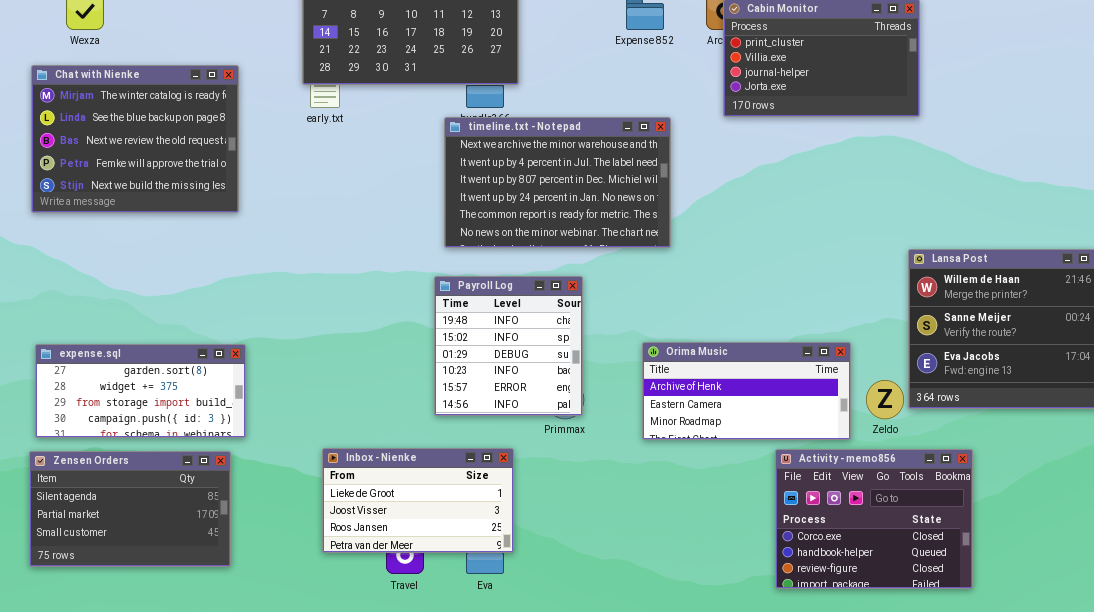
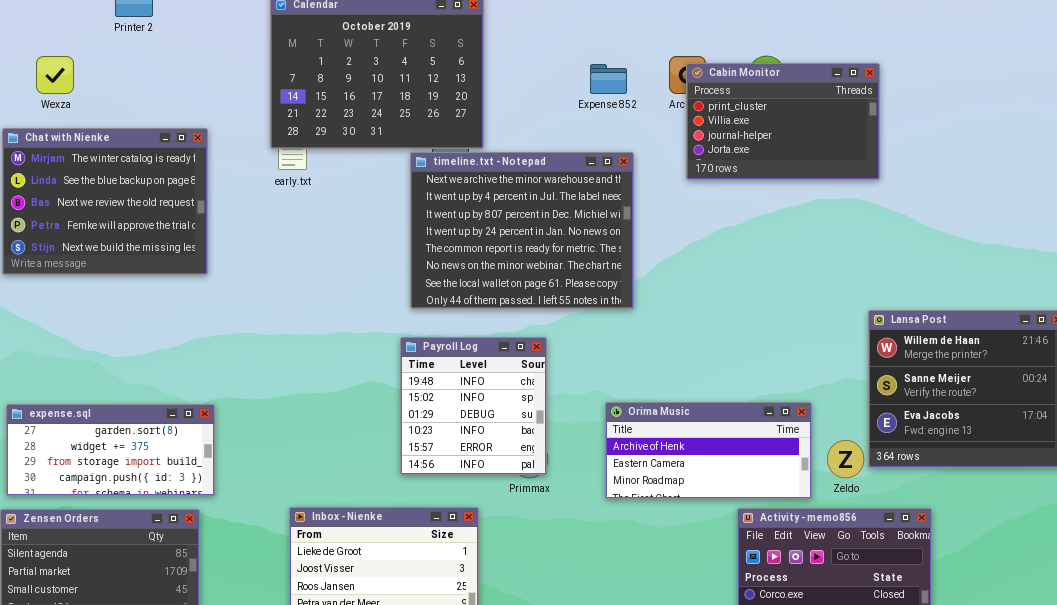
timeline.txt - Notepad: [444,117,671,248] -> [410,152,634,309], resized

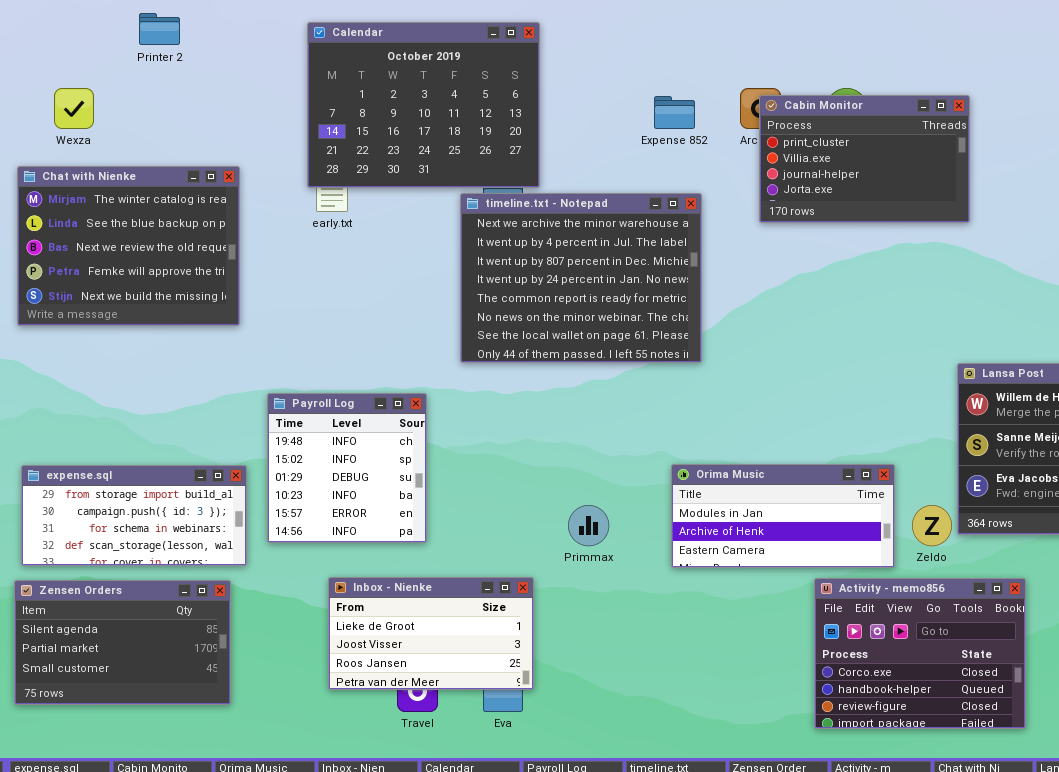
Payroll Log: [400,337,547,475] -> [267,393,427,543], moved
Orima Music: [605,402,812,499] -> [671,464,895,568], scrolled up 1 row
expense.sql: [6,404,215,496] -> [21,465,247,566], scrolled down 2 rows

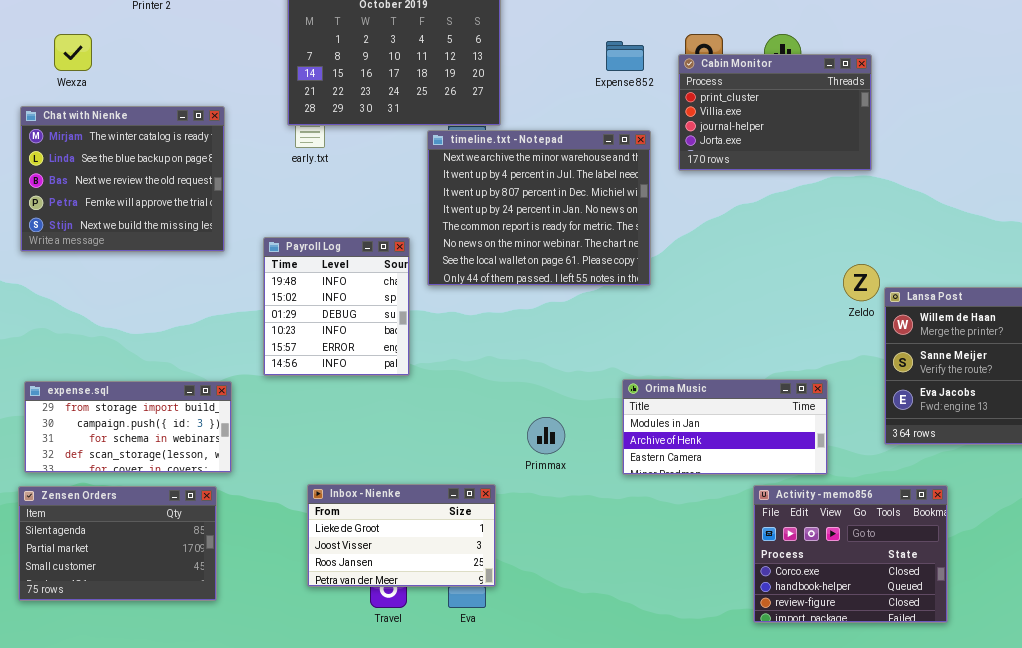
Cabin Monitor: [759,95,970,223] -> [678,54,872,171], moved
Payroll Log: [267,393,427,543] -> [263,237,410,376], moved
Zeldo: [912,505,952,546] -> [843,264,880,301], moved

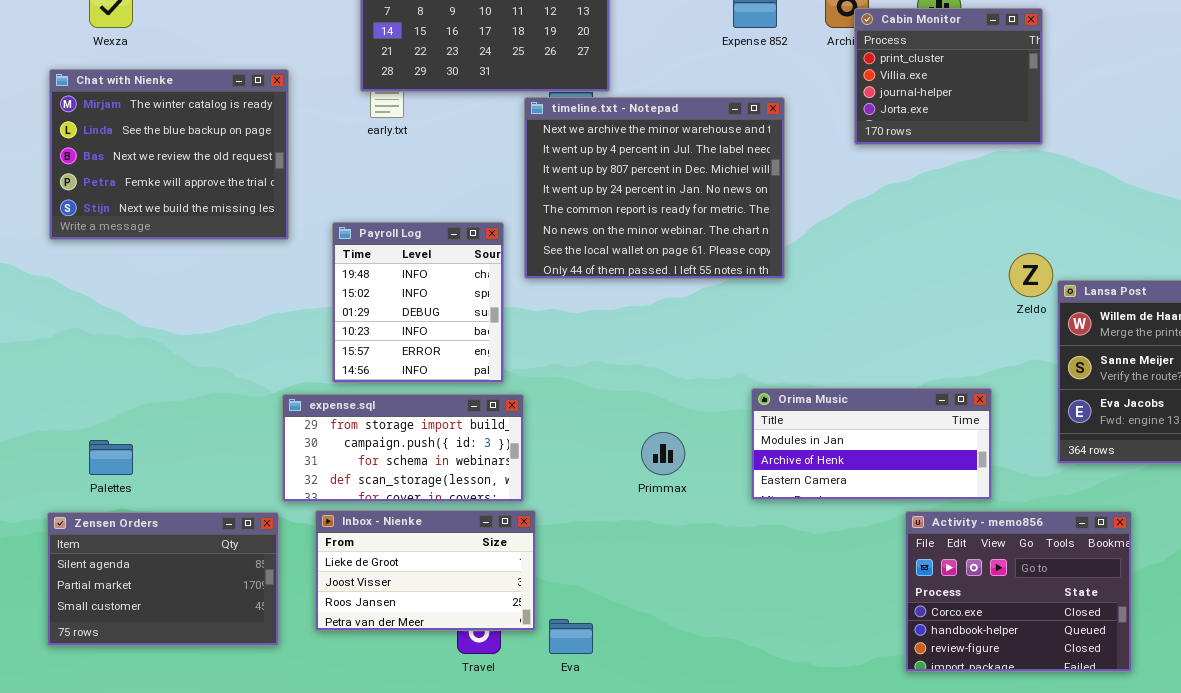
Cabin Monitor: [678,54,872,171] -> [854,8,1043,145], resized
expense.sql: [24,381,232,473] -> [282,394,524,502], moved
Inbox - Nienke: [307,484,496,587] -> [315,510,536,631], moved

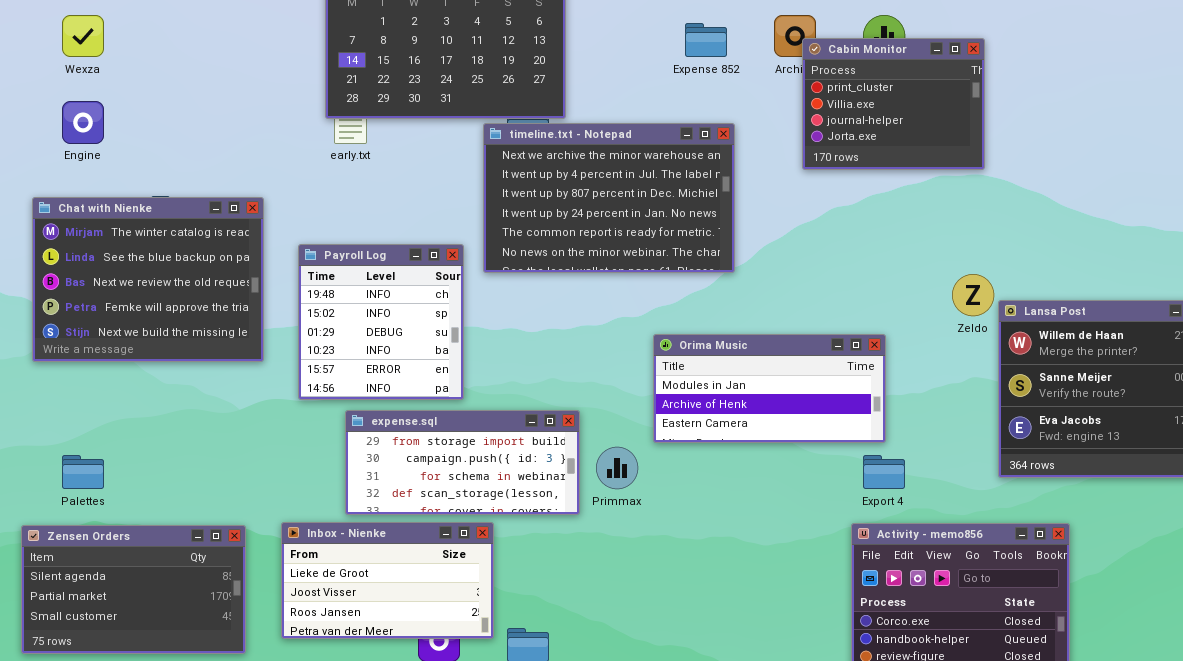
Chat with Nienke: [49,69,289,240] -> [32,197,264,362], moved
timeline.txt - Notepad: [524,97,785,279] -> [483,123,735,273], resized
Orima Music: [751,388,992,500] -> [653,334,886,443], moved
expense.sql: [282,394,524,502] -> [345,410,580,515], moved

